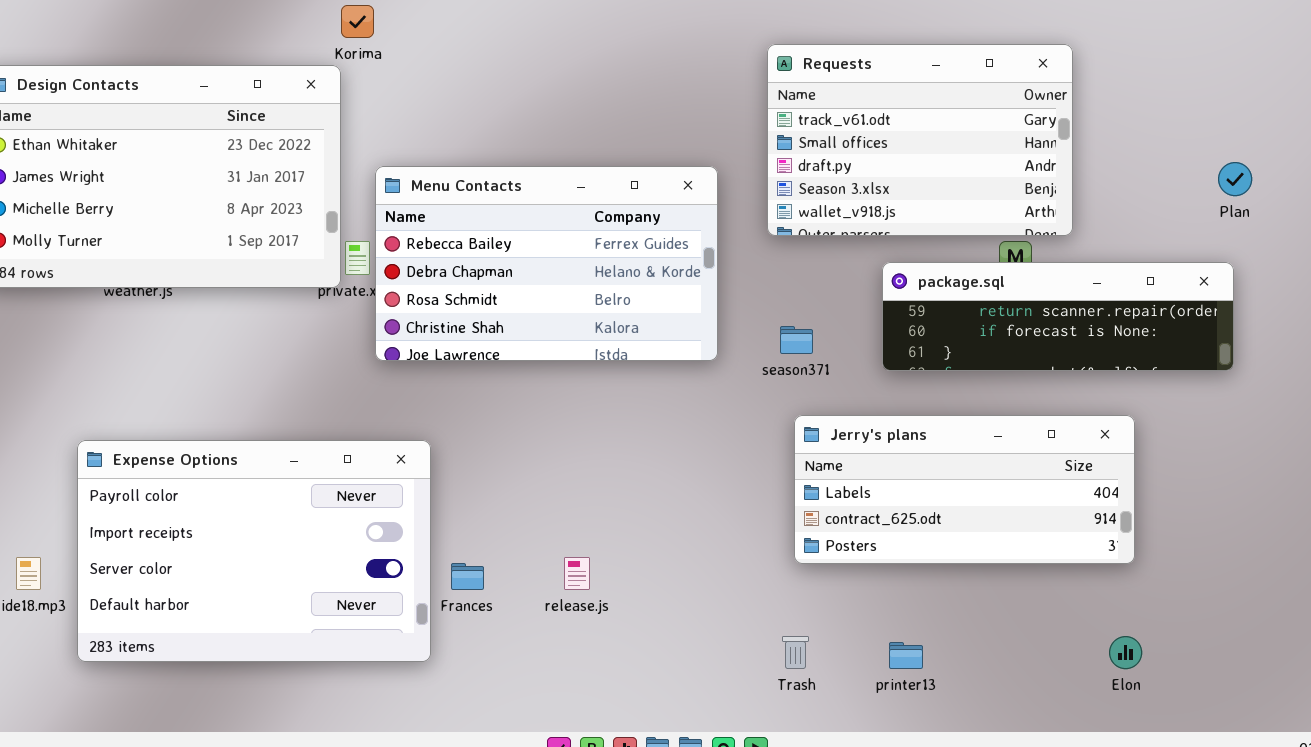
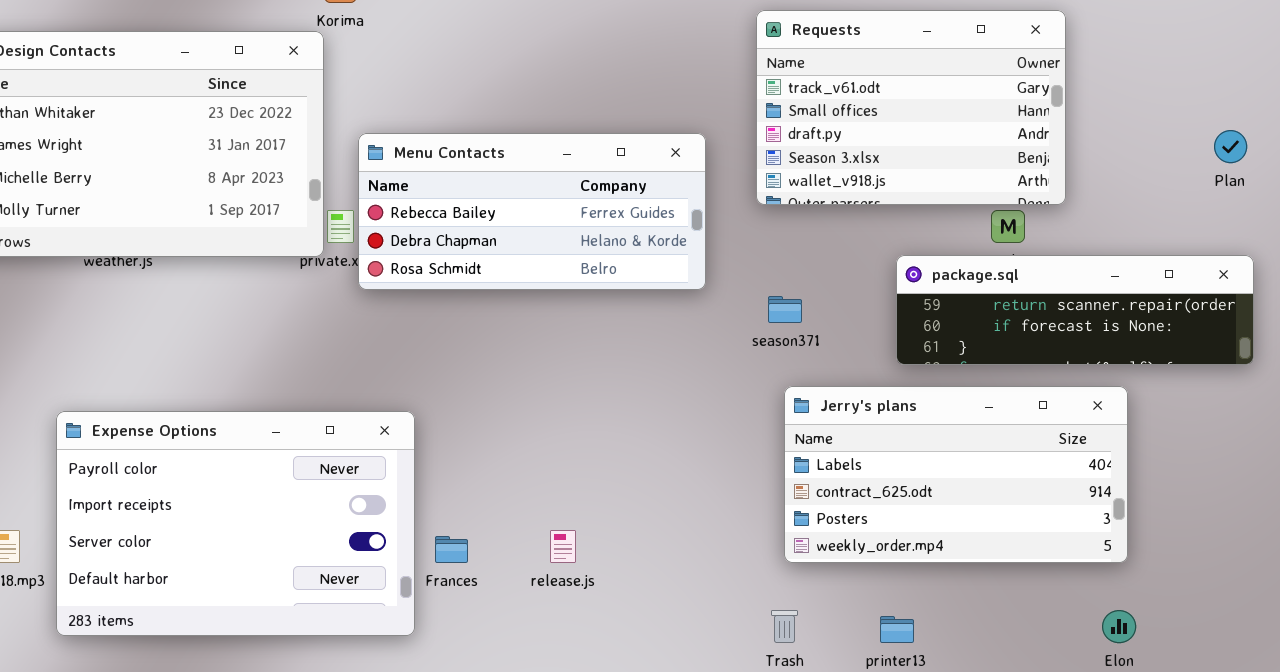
Menu Contacts: [375,166,718,361] -> [358,133,706,290], resized
package.sql: [882,262,1234,371] -> [896,255,1254,365], moved
Jerry's plans: [794,415,1135,564] -> [784,386,1128,563], resized

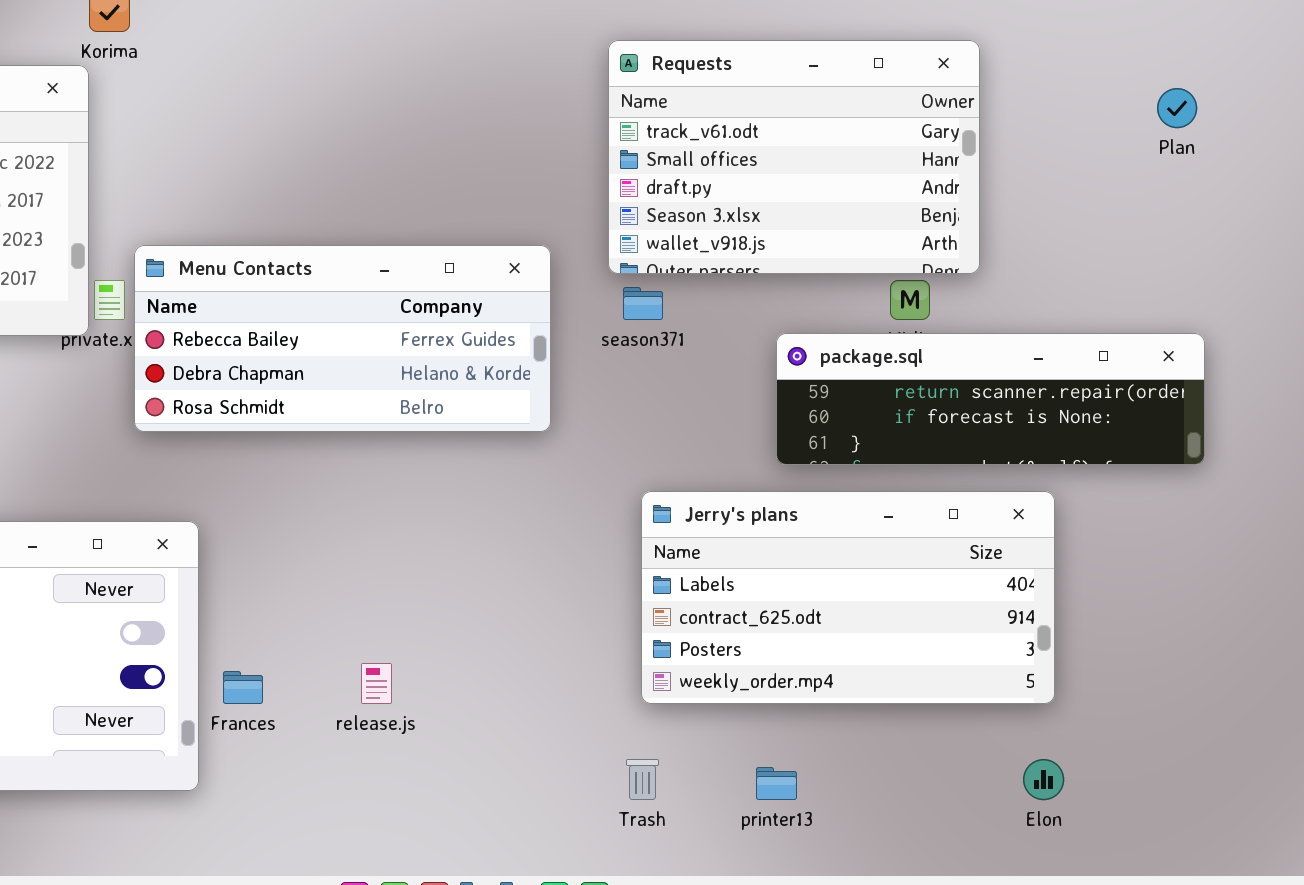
Plan: [1214,130,1247,163] -> [1157,88,1197,128], moved
Menu Contacts: [358,133,706,290] -> [134,245,551,432], moved
season371: [768,296,802,323] -> [623,287,663,320], moved

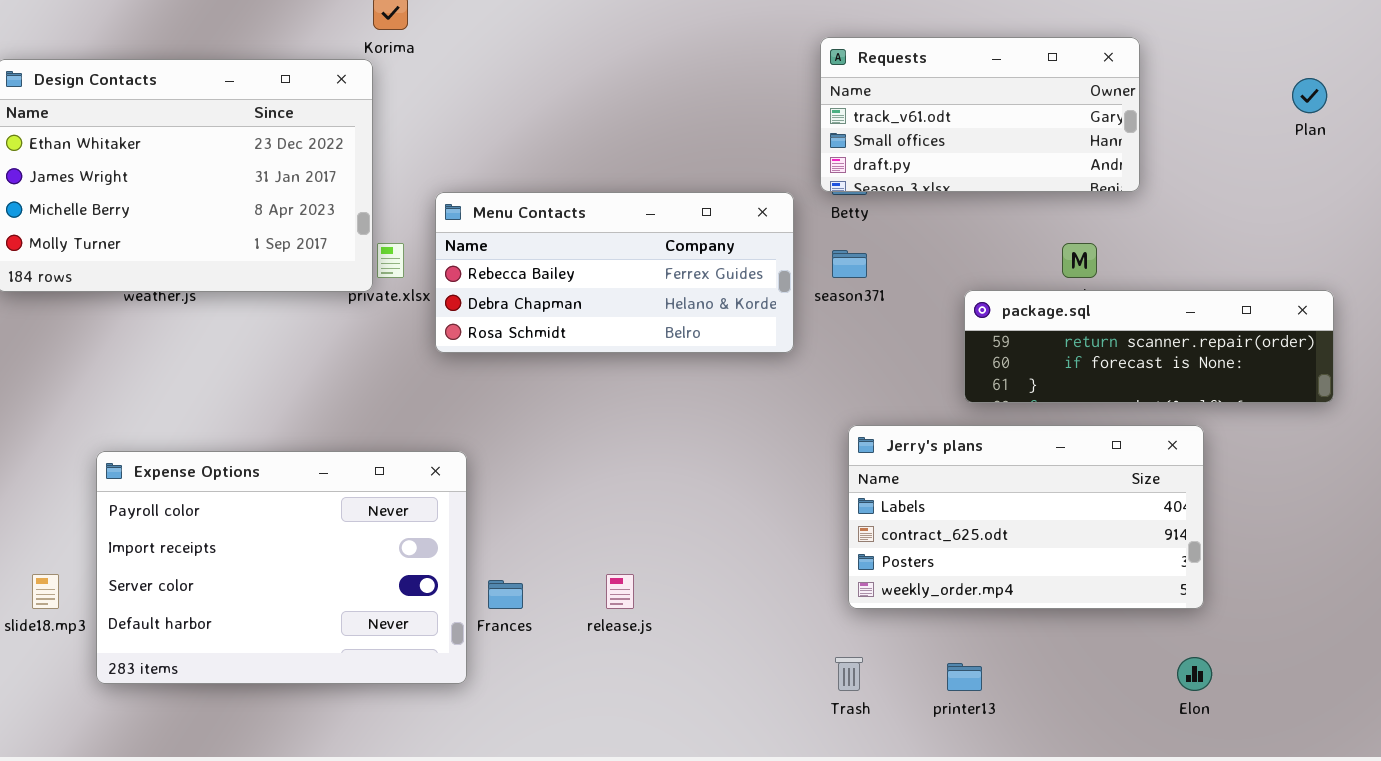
Requests: [608,40,980,274] -> [820,37,1140,192], resized
Menu Contacts: [134,245,551,432] -> [435,192,794,353], moved

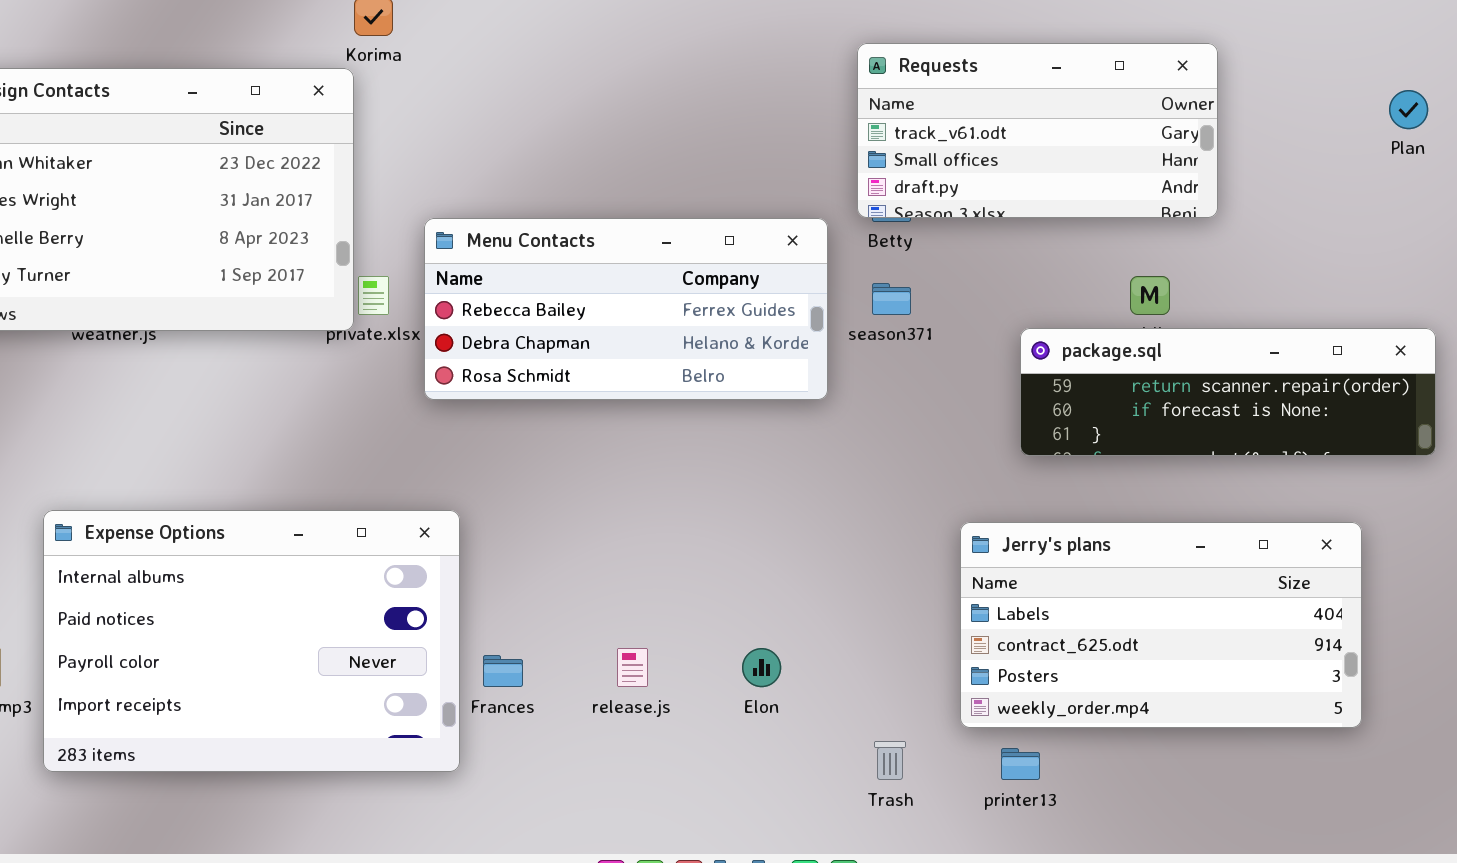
Jerry's plans: [848,425,1204,609] -> [960,522,1362,728], moved
Expense Options: [96,451,467,684] -> [43,510,460,772], scrolled up 2 rows
Elon: [1177,657,1212,691] -> [742,648,781,687], moved

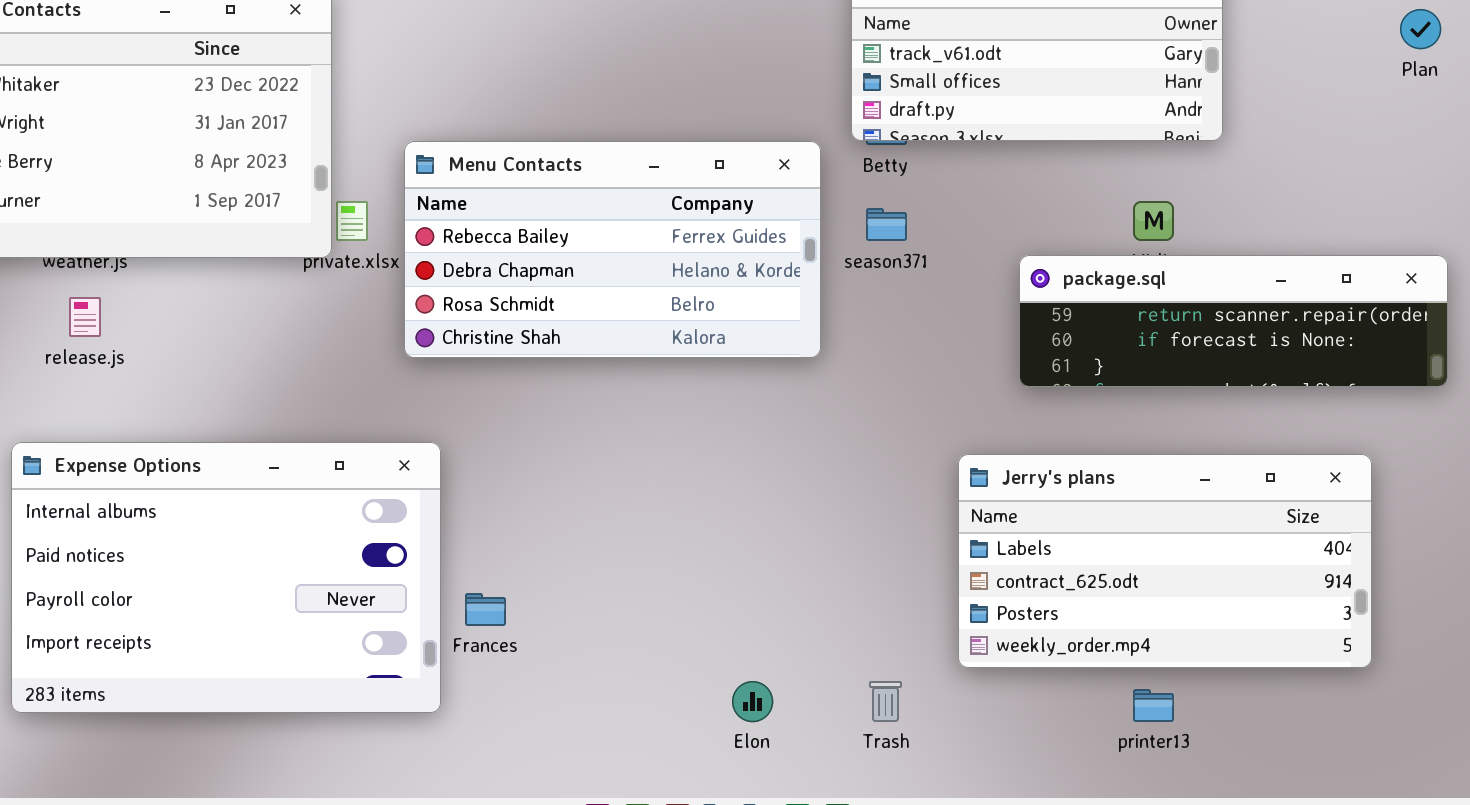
Menu Contacts: [424,218,828,400] -> [404,141,821,358], resized
release.js: [617,648,648,687] -> [69,297,101,337], moved
Elon: [742,648,781,687] -> [732,681,773,722], moved
printer13: [1001,748,1040,780] -> [1133,689,1174,722], moved

